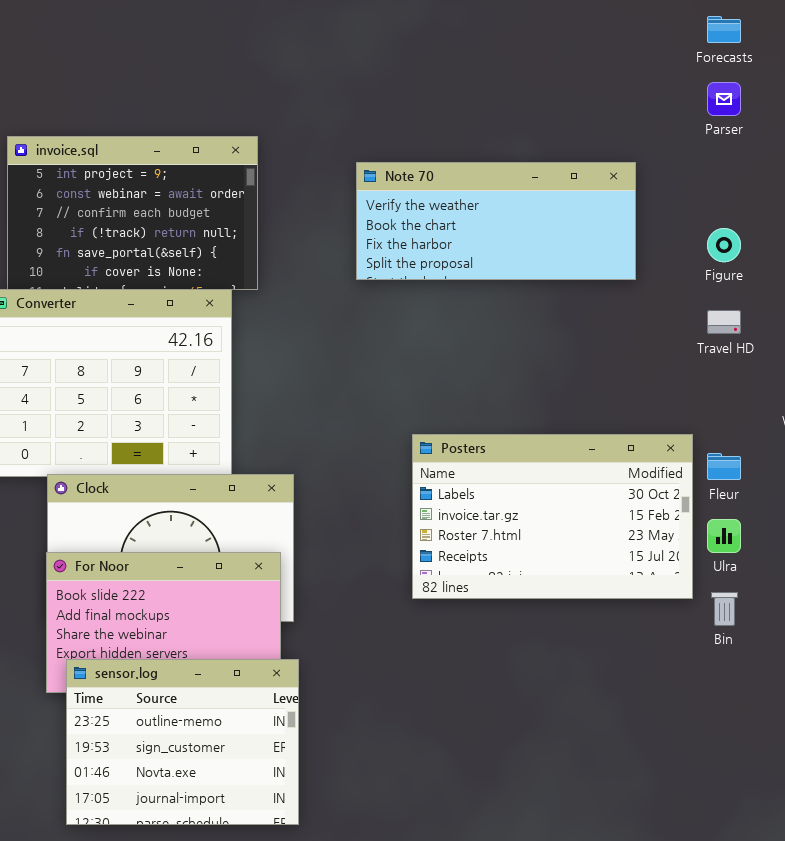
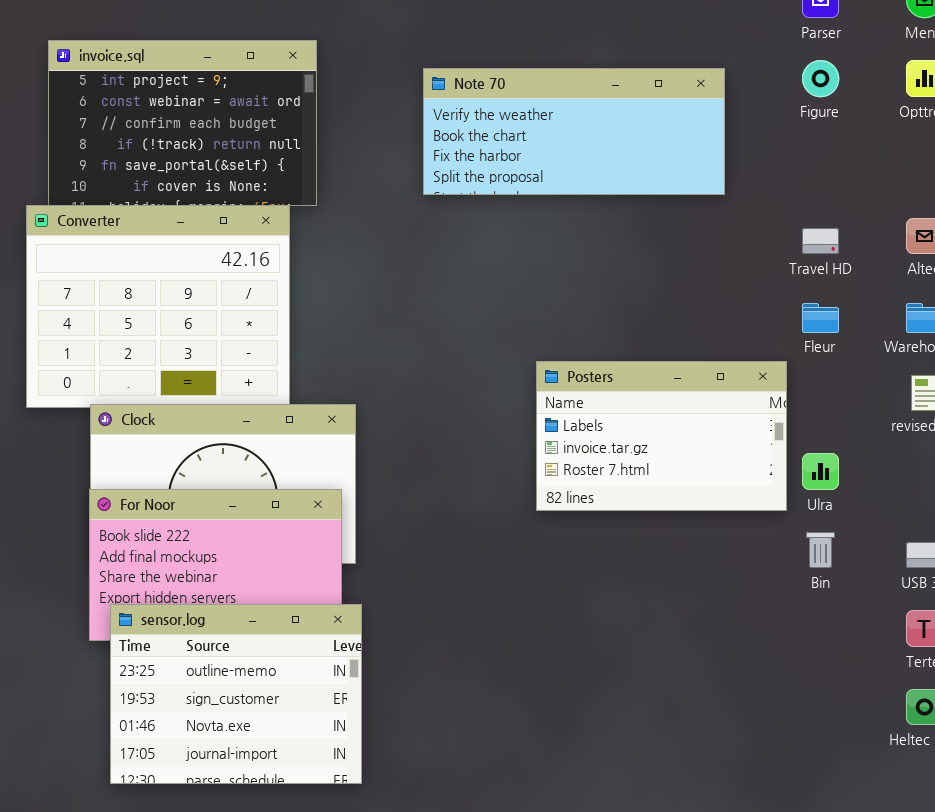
Figure: [707,228,741,262] -> [802,60,839,97], moved
Posters: [412,434,693,599] -> [536,361,787,511], resized
Fleur: [707,453,741,480] -> [802,303,839,333], moved

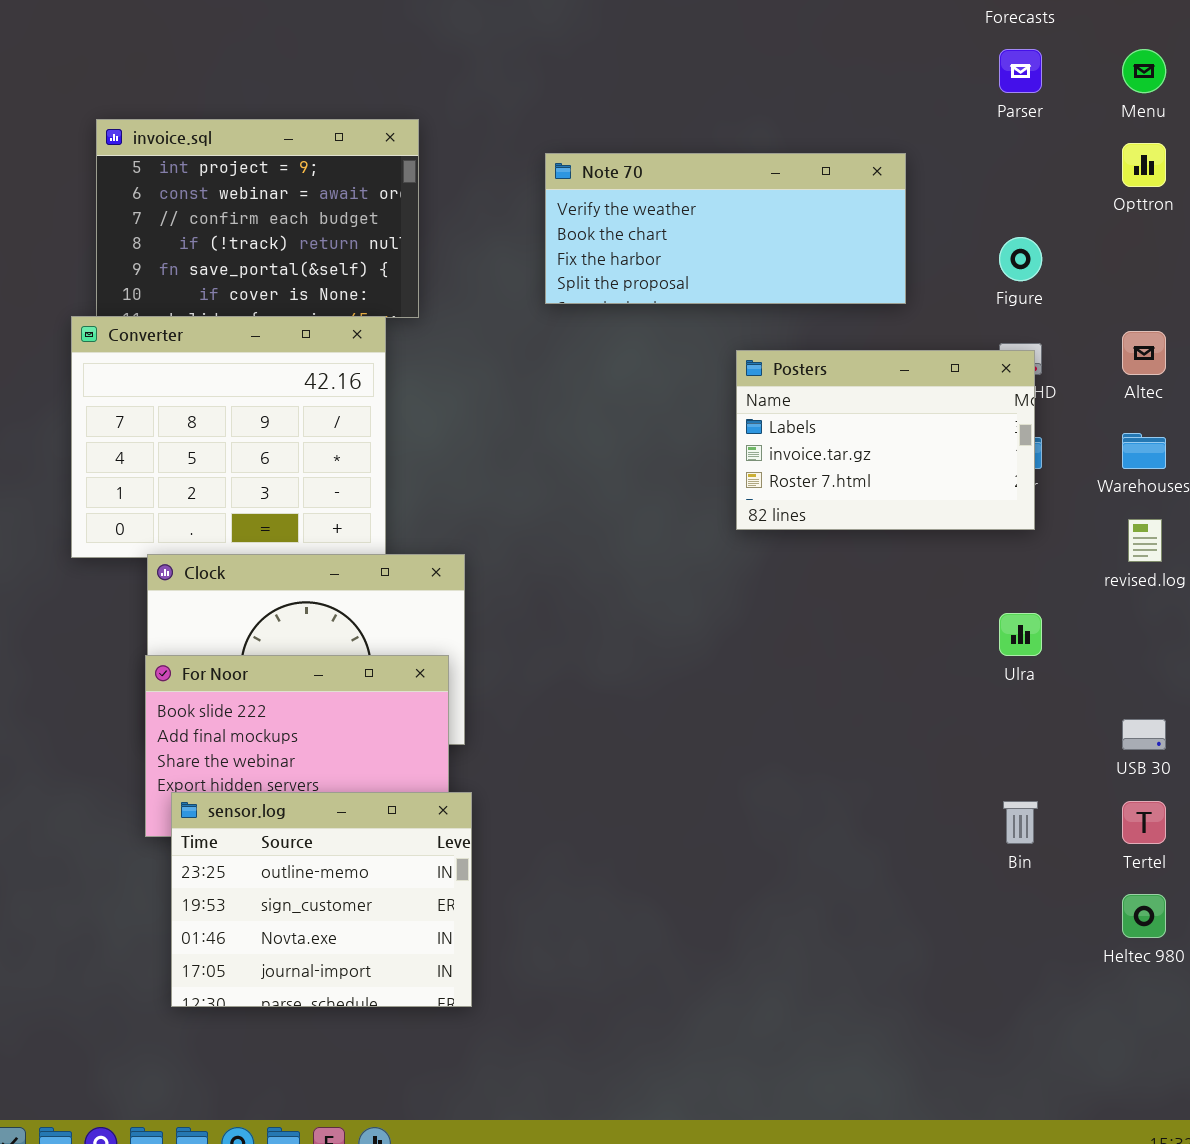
Figure: [802,60,839,97] -> [999,237,1042,281], moved
Posters: [536,361,787,511] -> [736,350,1035,530], moved
Bin: [806,532,835,568] -> [1003,801,1038,844], moved

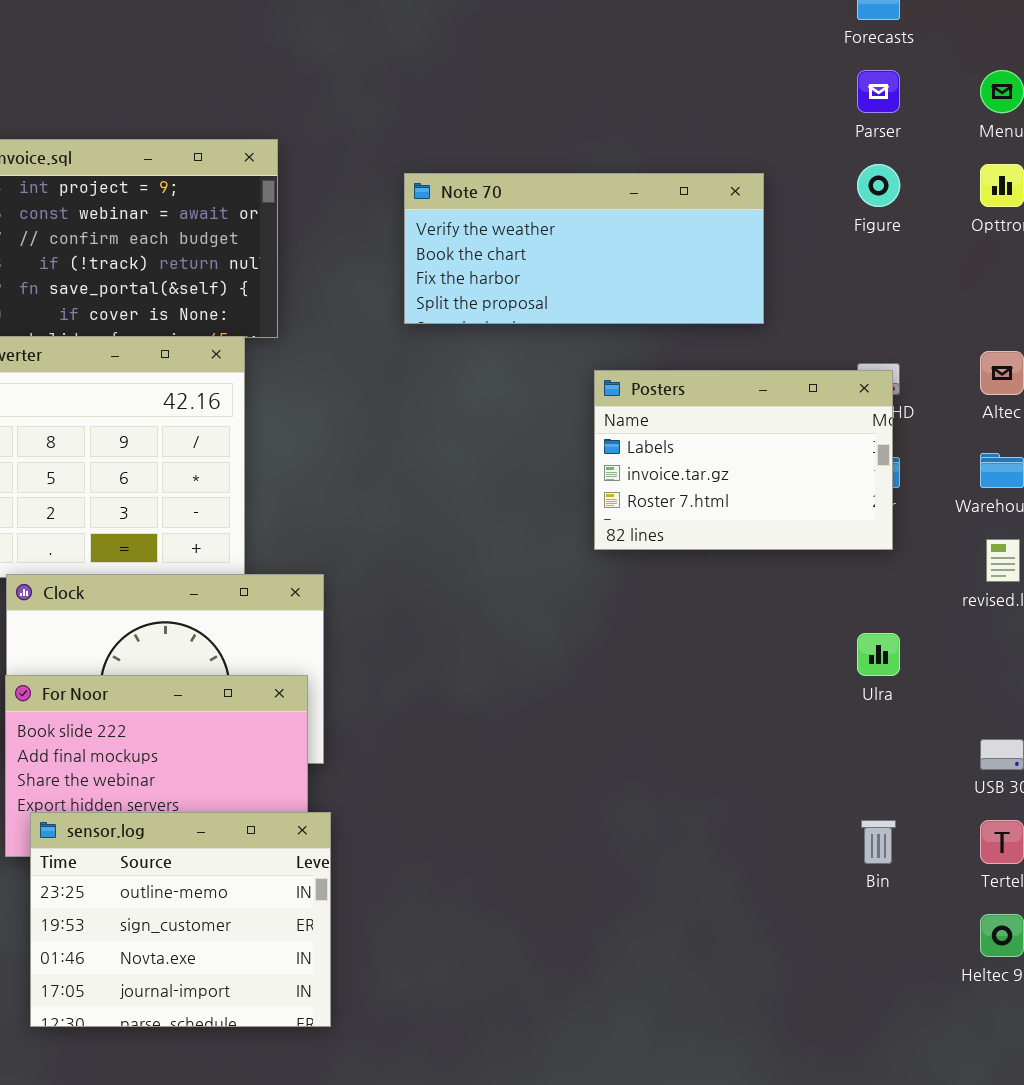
Figure: [999,237,1042,281] -> [857,164,900,207], moved

